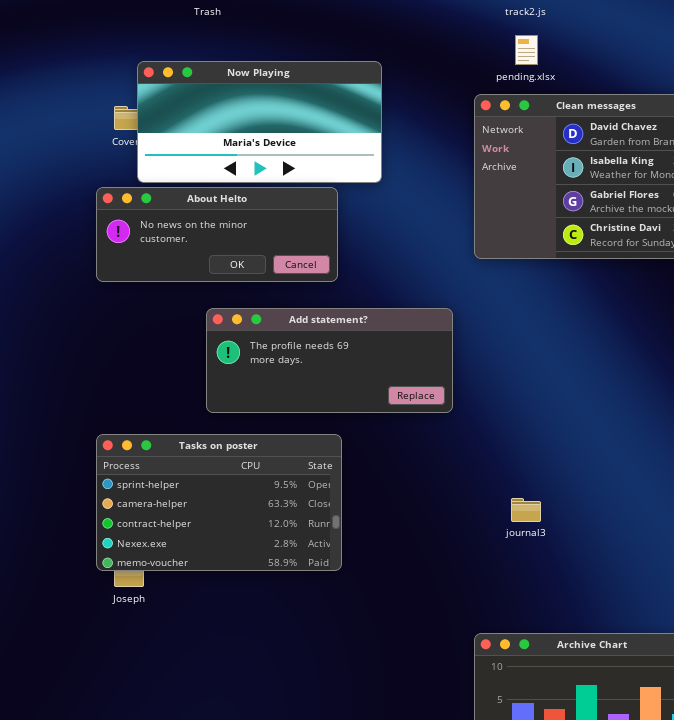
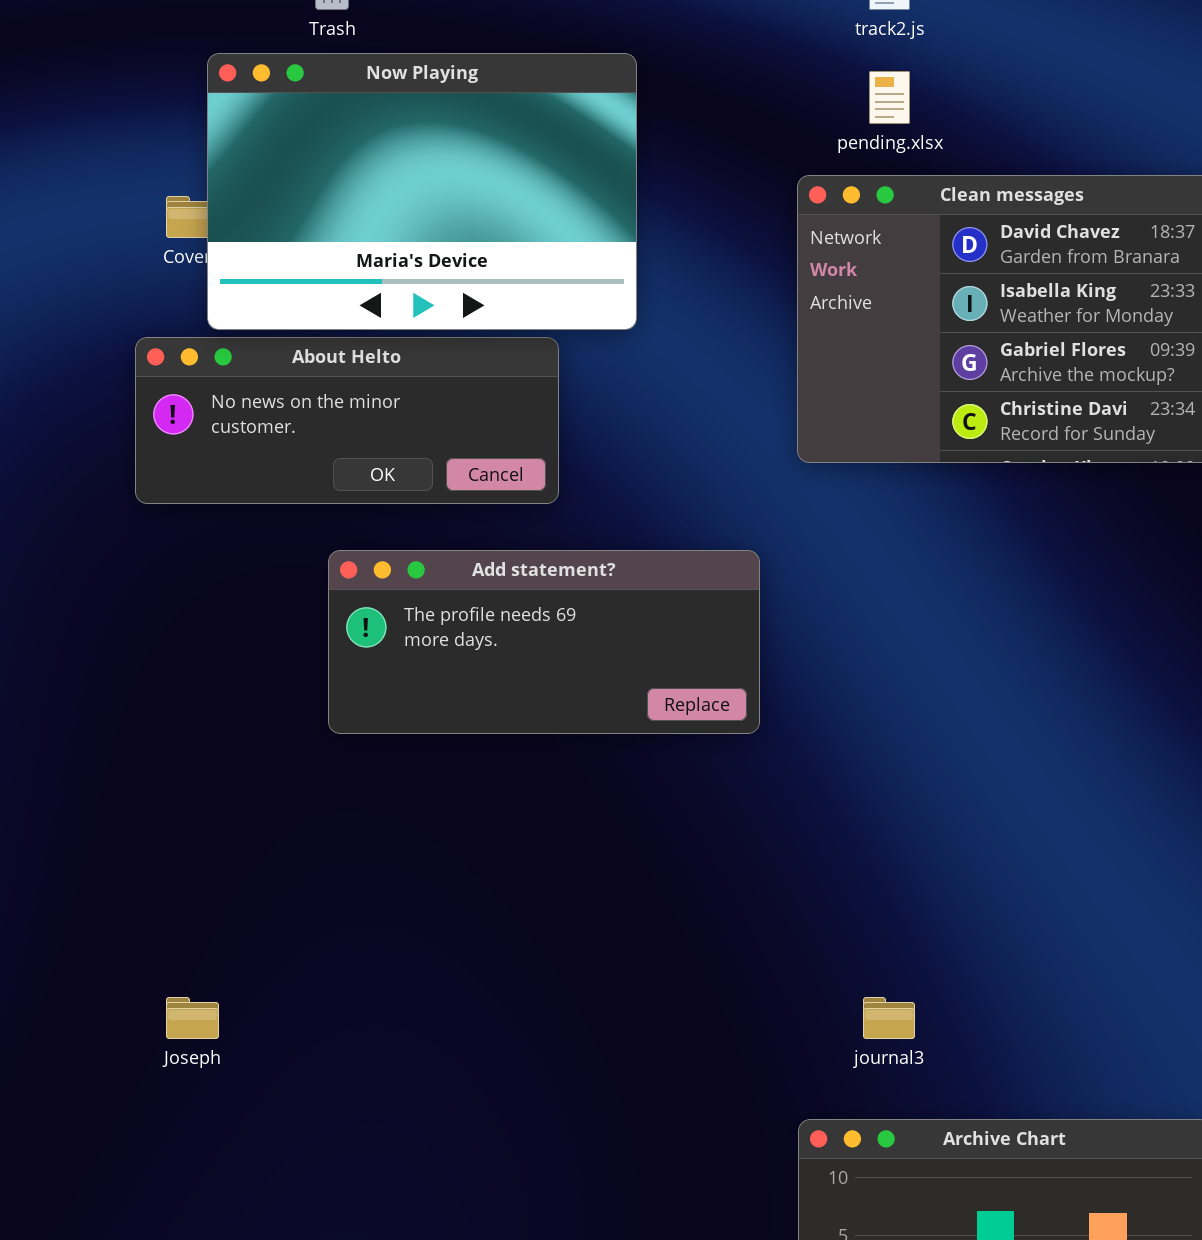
Now Playing: [137,61,382,183] -> [207,53,637,330], resized
Tasks on poster: [96,434,342,571] -> none, closed
journal3: [511,498,541,522] -> [863,997,915,1039], moved

